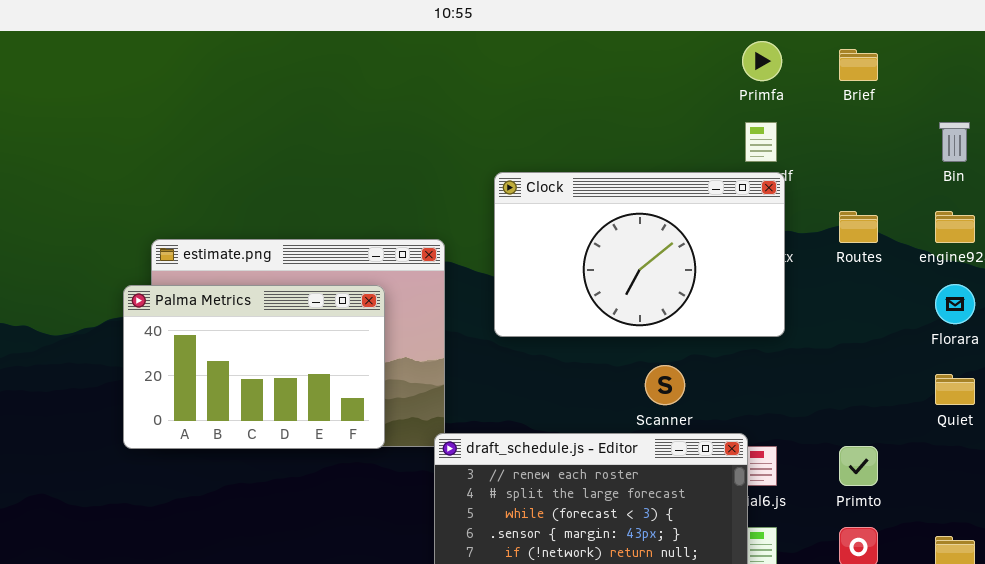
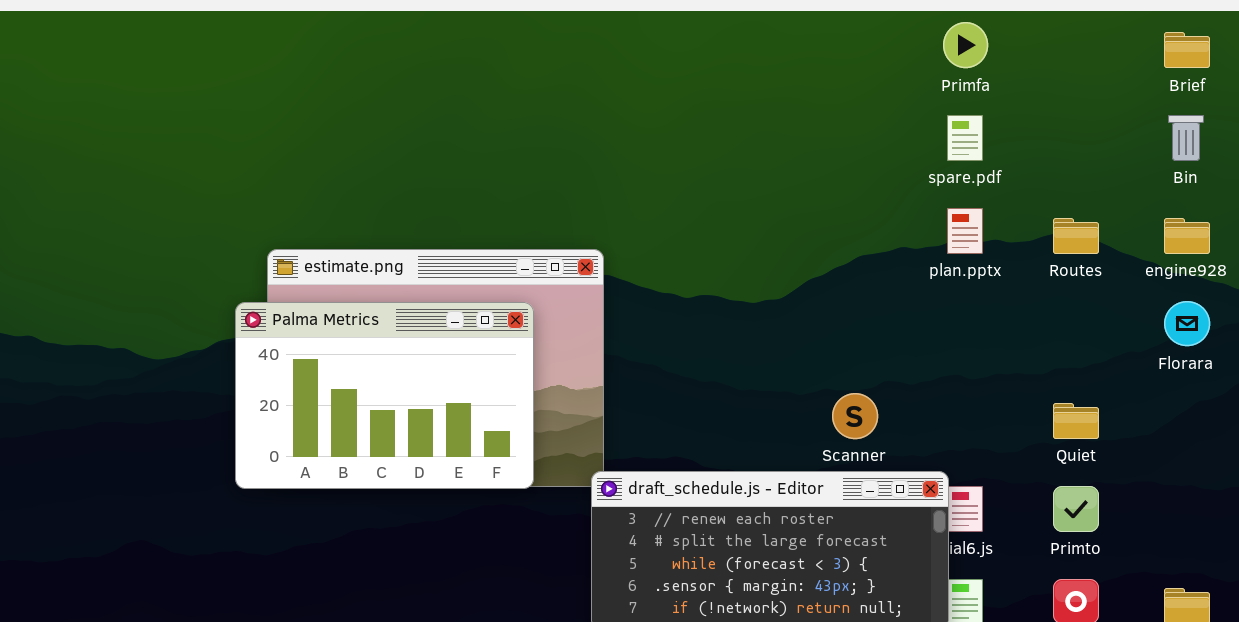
Brief: [839,49,878,81] -> [1164,32,1210,68], moved
Clock: [494,172,785,337] -> none, closed
Quiet: [935,374,975,405] -> [1053,403,1099,439], moved

